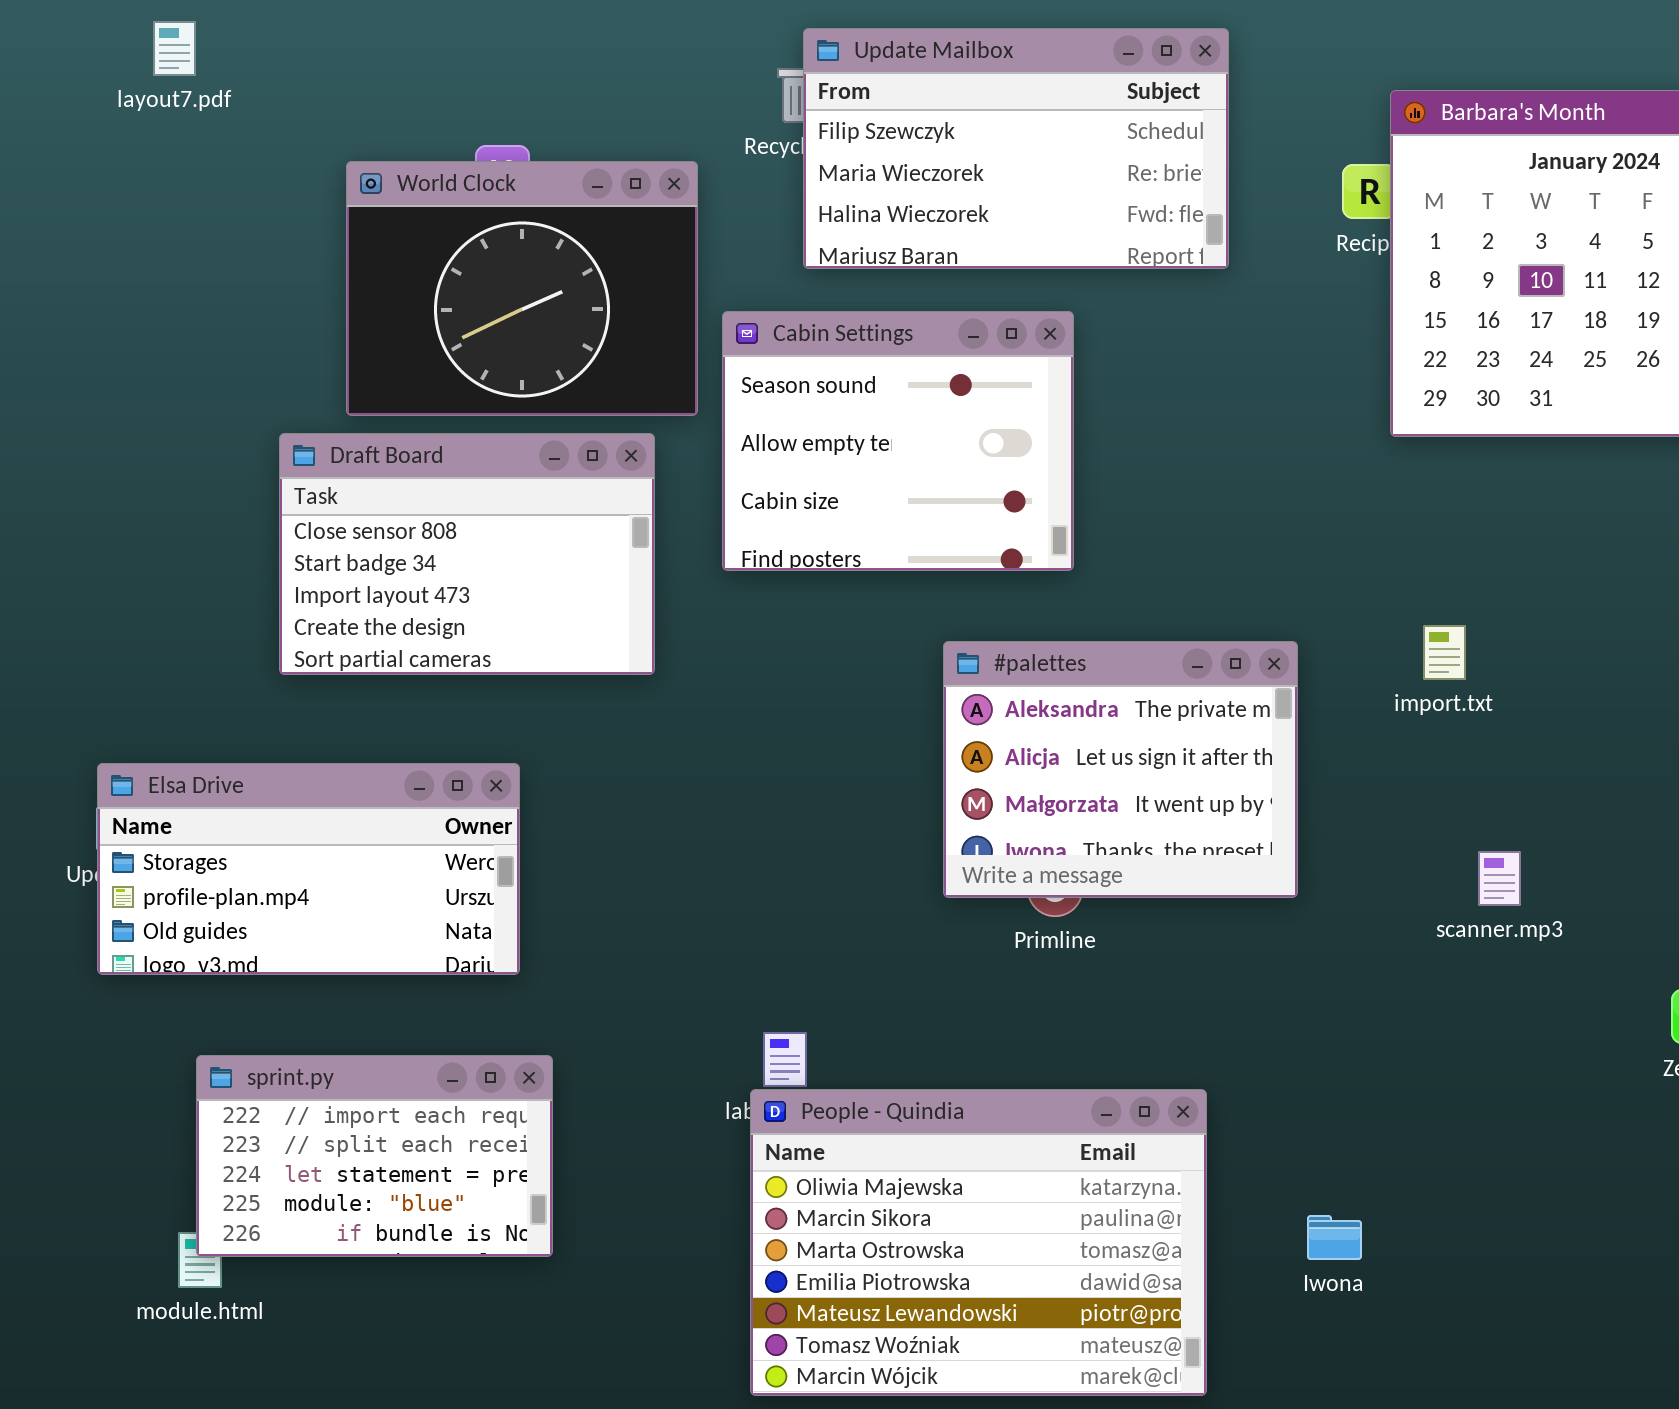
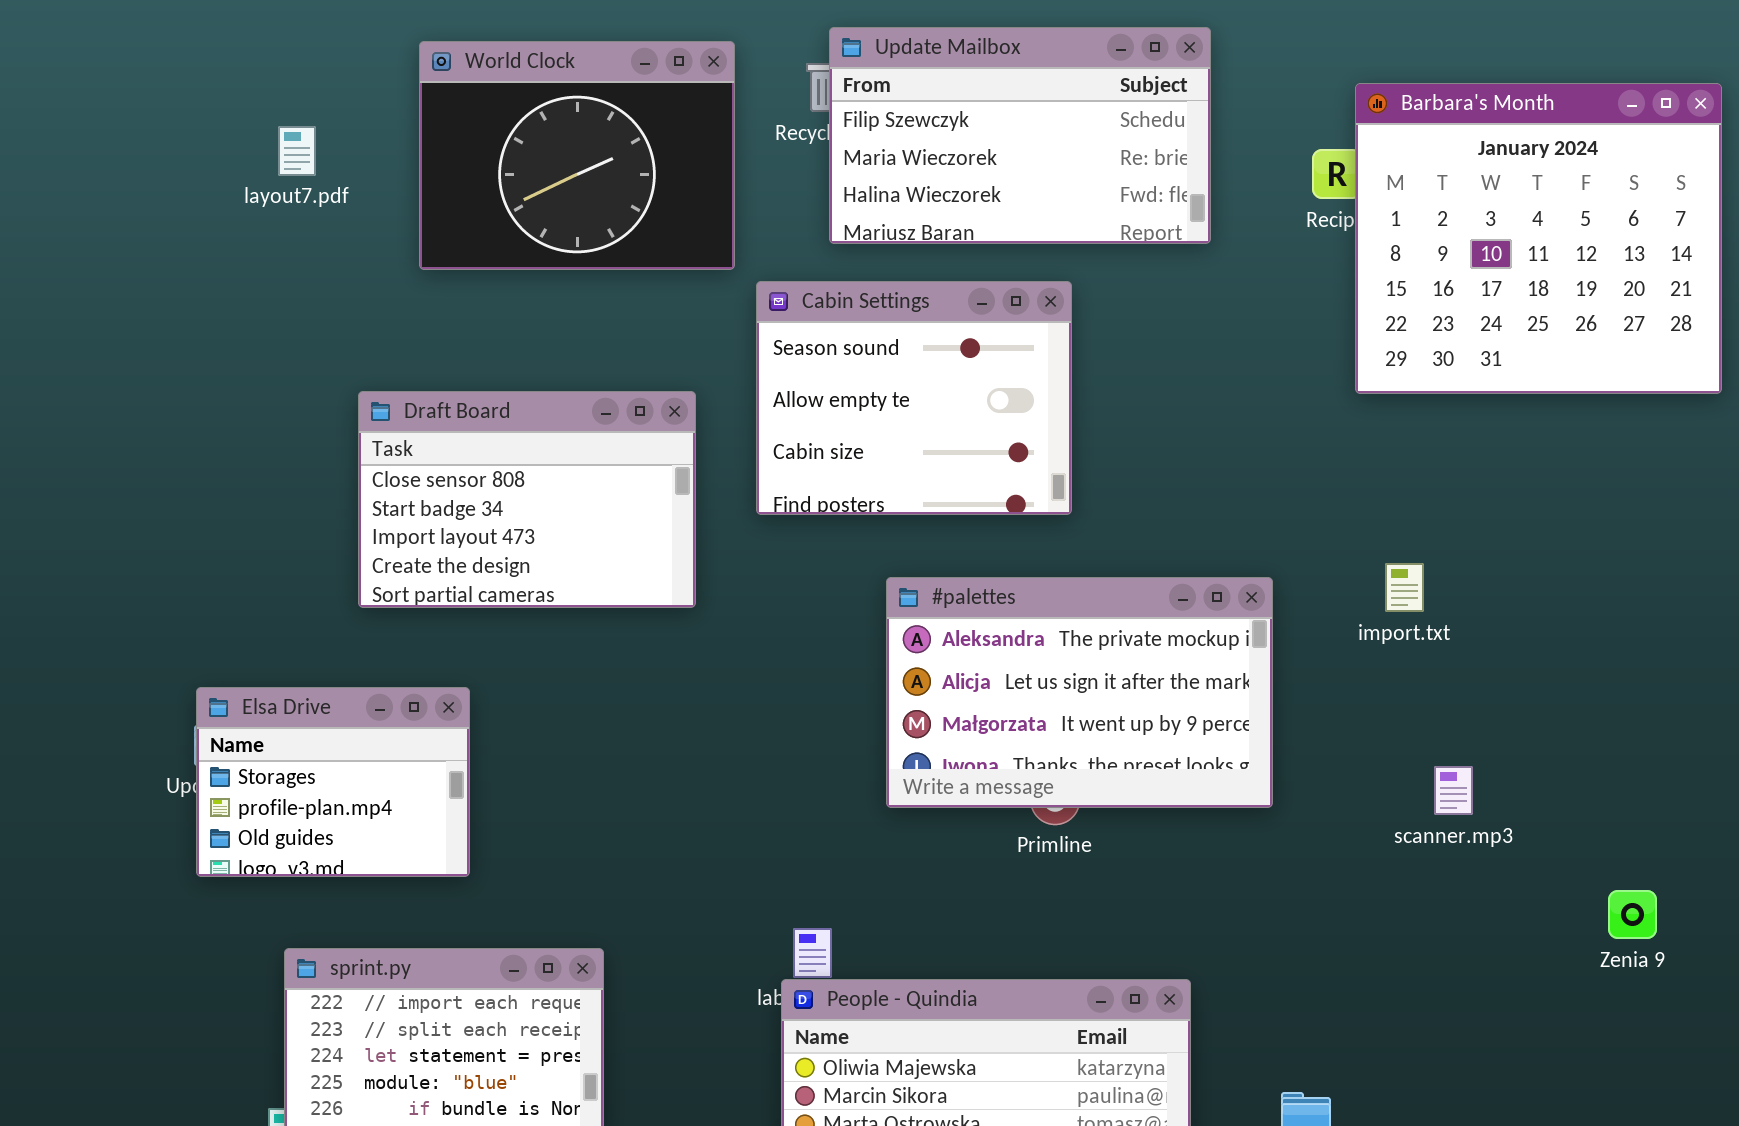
layout7.pdf: [153,21,196,76] -> [278,126,316,176], moved
World Clock: [346,161,698,416] -> [419,41,735,270], moved
#palettes: [943,641,1298,898] -> [886,577,1273,808], resized
Elsa Drive: [97,763,520,975] -> [196,687,470,877], resized

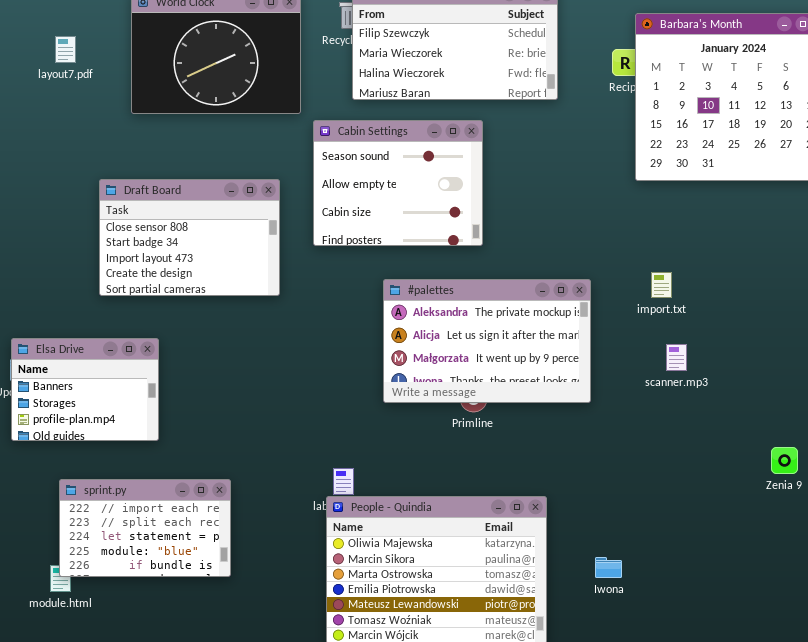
Elsa Drive: [196,687,470,877] -> [11,338,159,441], scrolled up 1 row
scanner.mp3: [1434,766,1473,815] -> [666,344,687,371], moved

